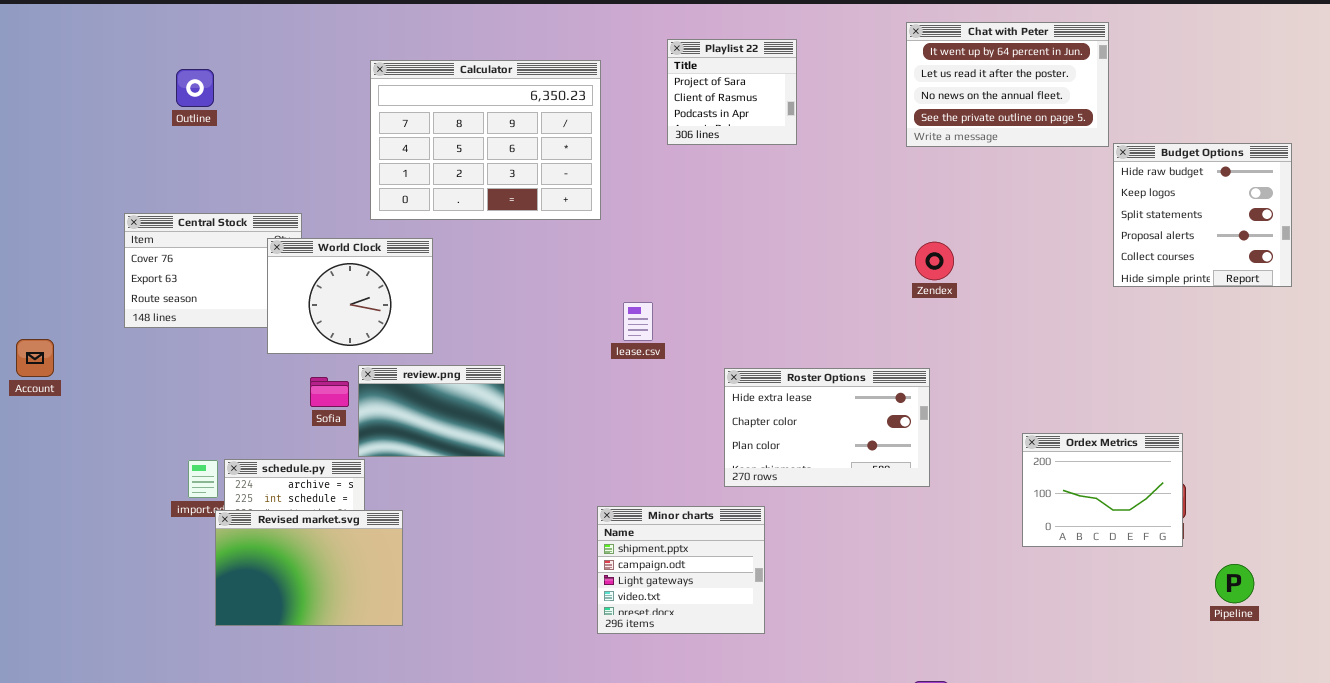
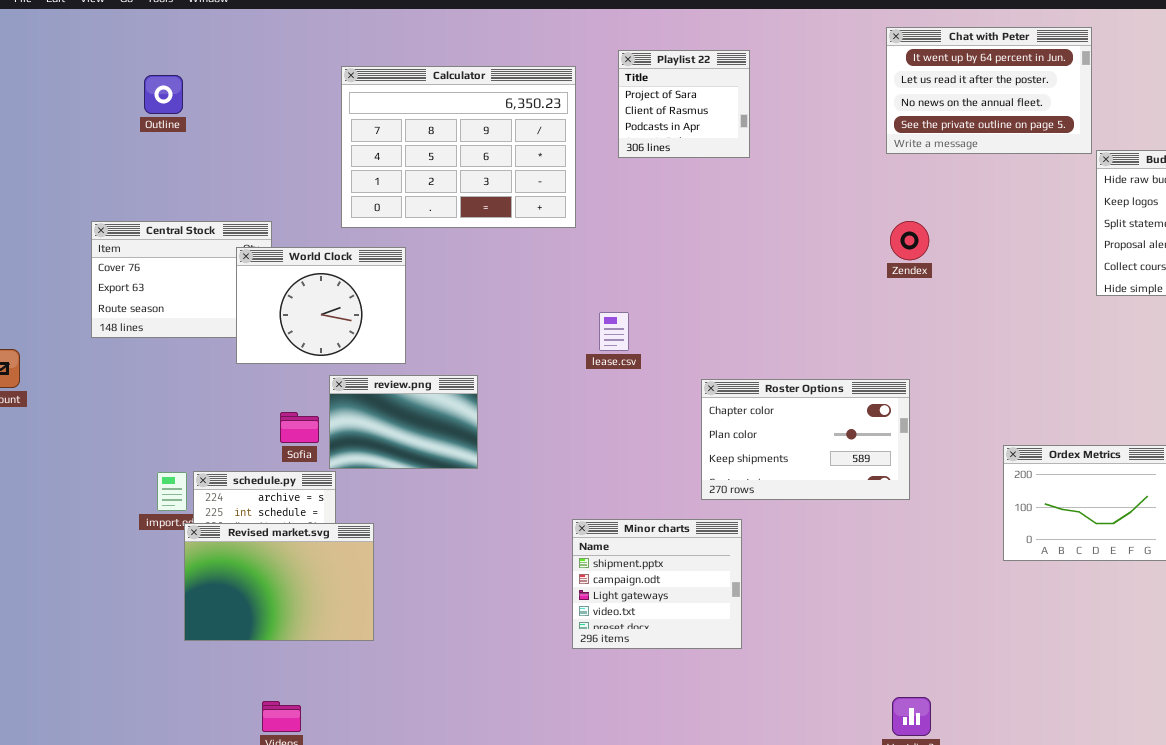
Playlist 22: [667,39,797,145] -> [618,50,750,158], moved
Zendex: [915,242,954,280] -> [890,221,929,260], moved
Roster Options: [724,368,930,487] -> [701,379,910,500], scrolled down 1 row
Sofia: [310,377,349,407] -> [280,412,319,443], moved

